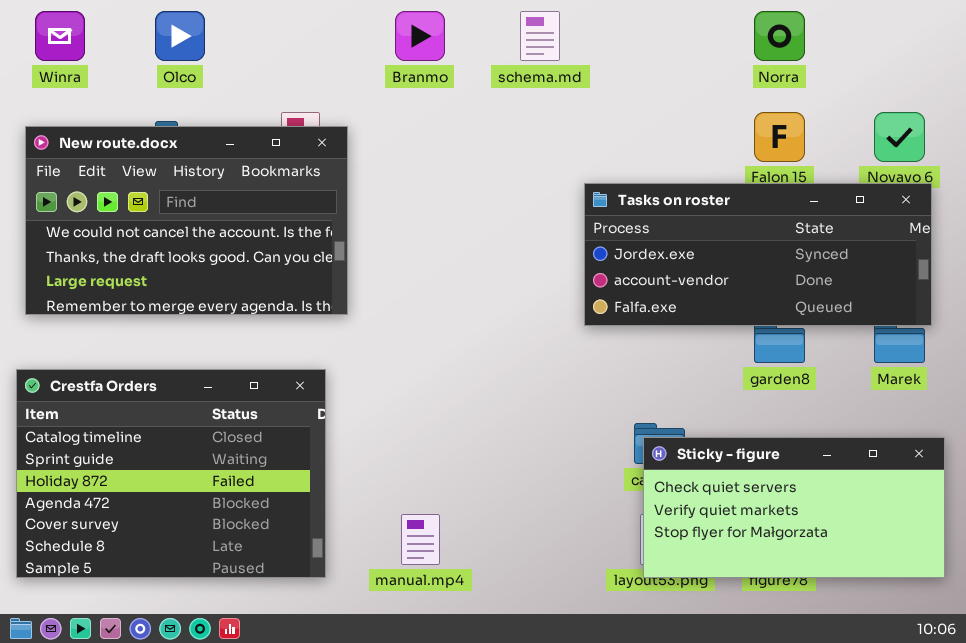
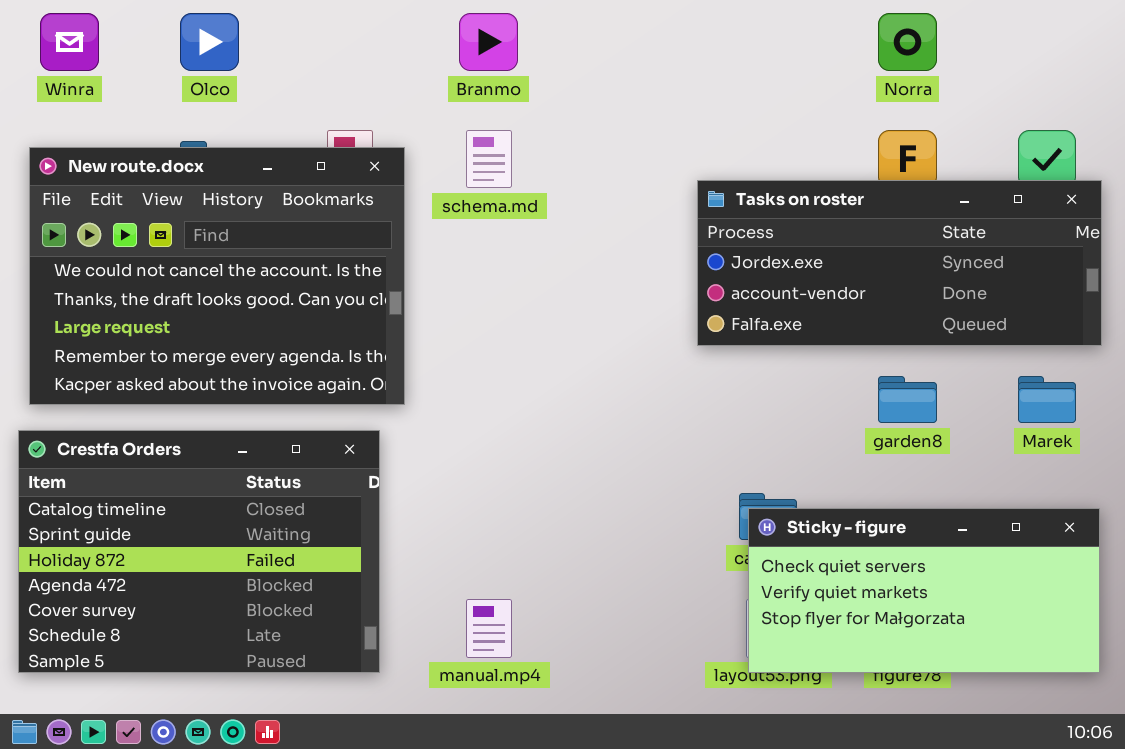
schema.md: [520,11,560,61] -> [466,130,512,188], moved
New route.docx: [25,126,348,315] -> [29,147,405,405], resized
Tasks on roster: [584,183,932,326] -> [697,180,1102,346], moved

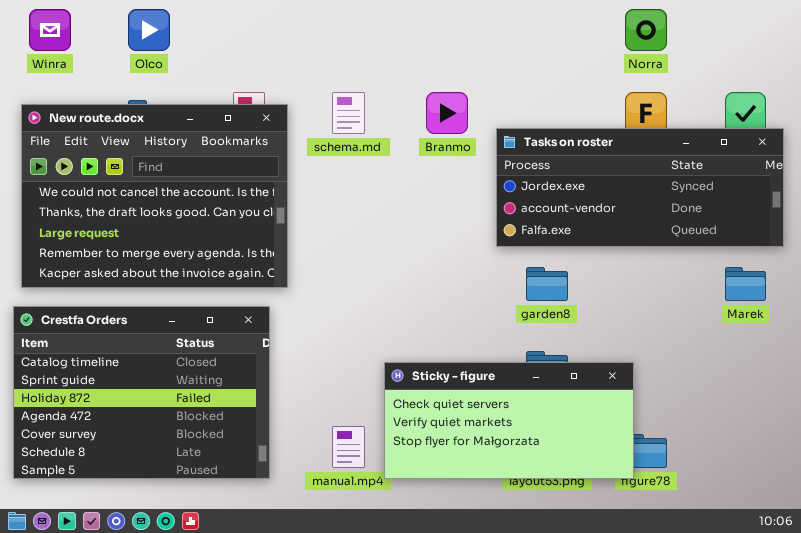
Branmo: [459,13,518,71] -> [426,92,468,134], moved
garden8: [878,376,937,423] -> [526,267,568,301], moved
Sticky - figure: [748,508,1100,673] -> [384,362,634,479], moved

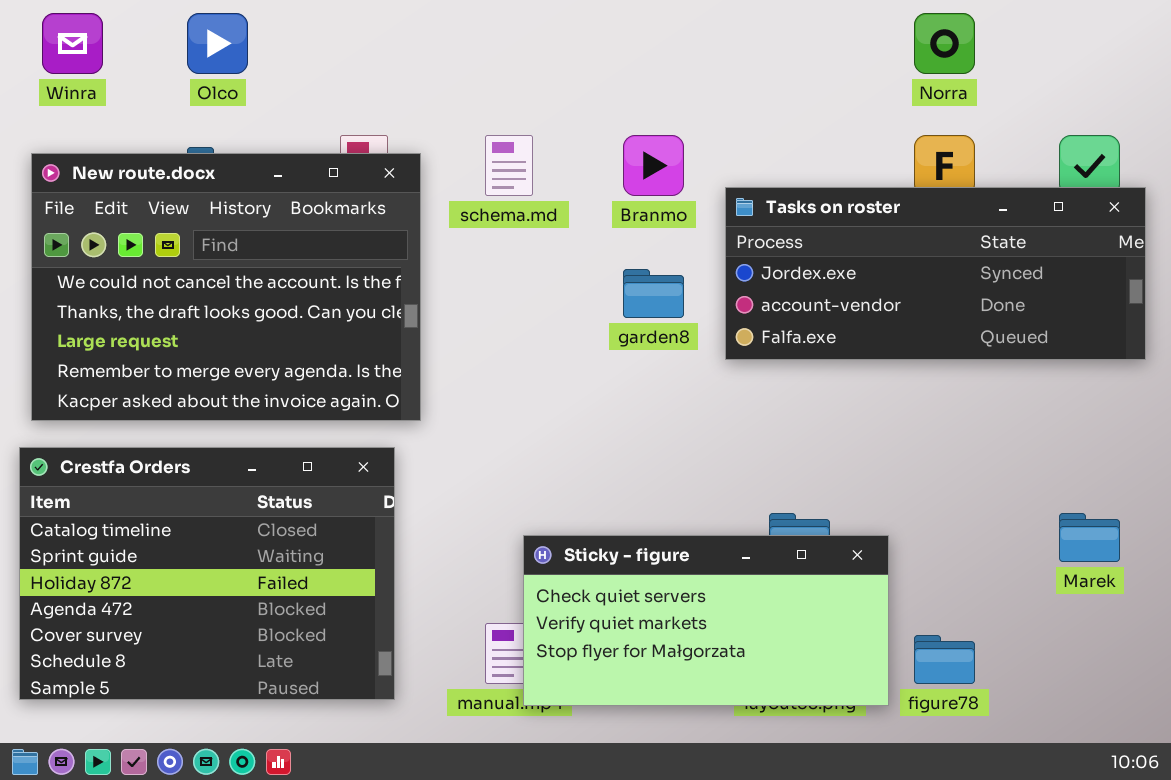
garden8: [526,267,568,301] -> [623,269,684,318], moved
Marek: [725,267,766,301] -> [1059,513,1120,562], moved
Sticky - figure: [384,362,634,479] -> [523,535,889,706], moved

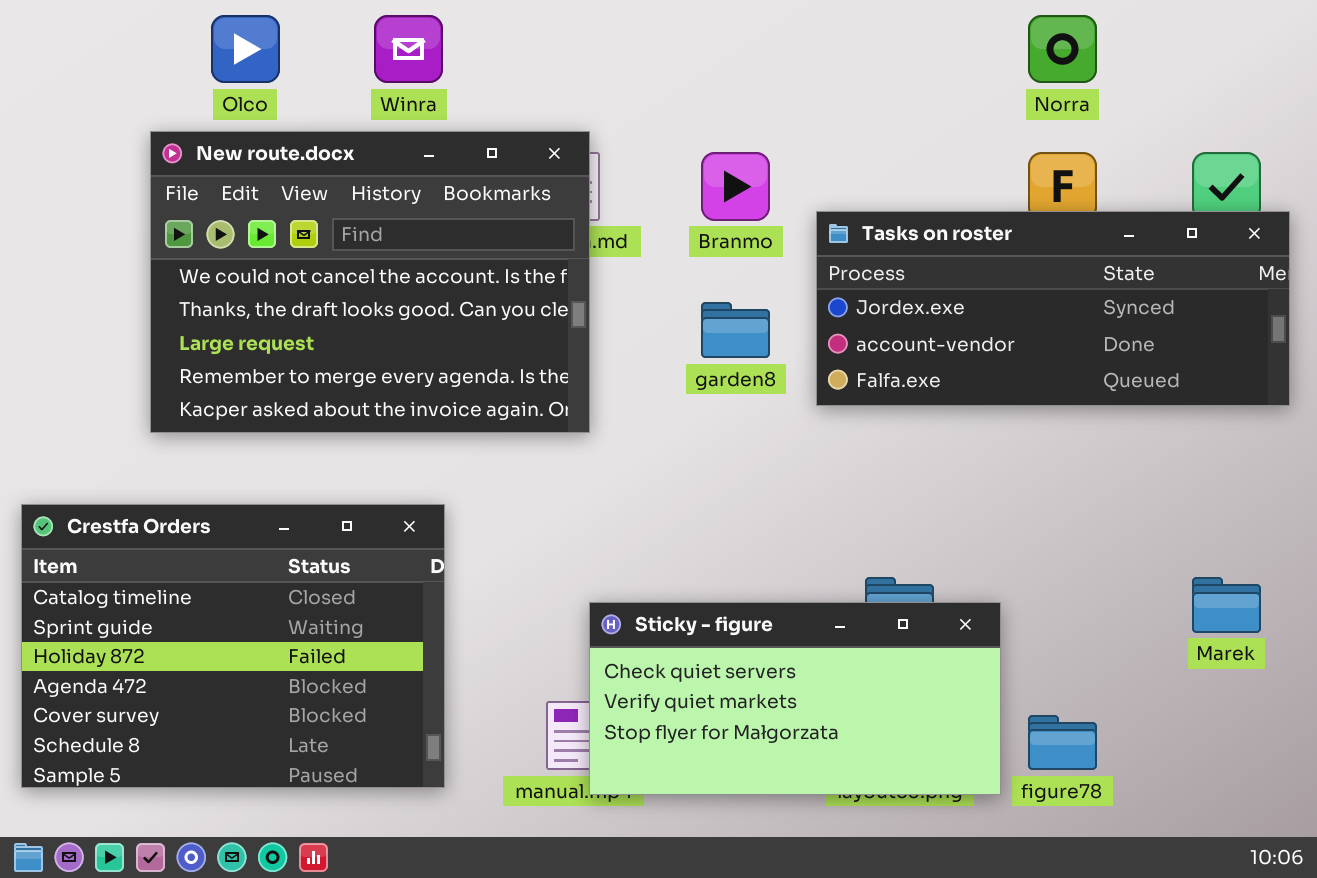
Winra: [42,13,103,74] -> [374,15,443,83], moved
New route.docx: [31,153,421,421] -> [150,131,590,433], moved

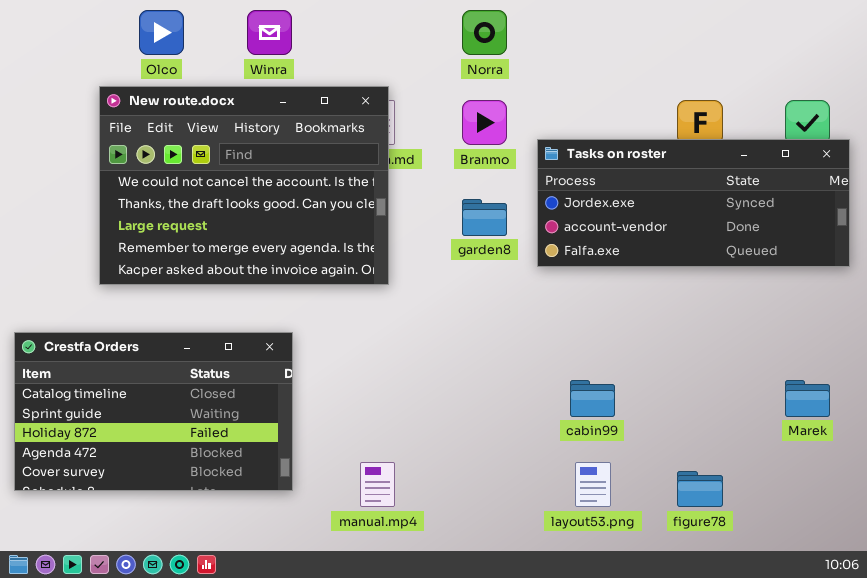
Norra: [1028,15,1097,83] -> [462,10,507,55], moved
Crestfa Orders: [21,504,445,788] -> [14,332,293,491], resized
Sticky - figure: [589,602,1001,795] -> none, closed

